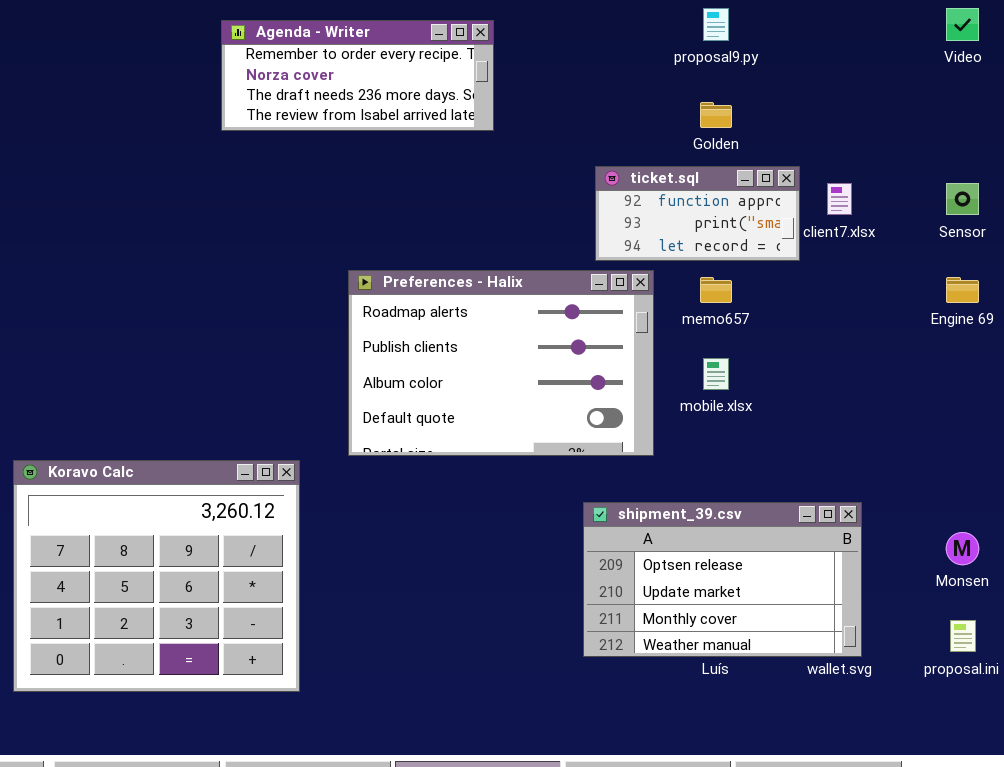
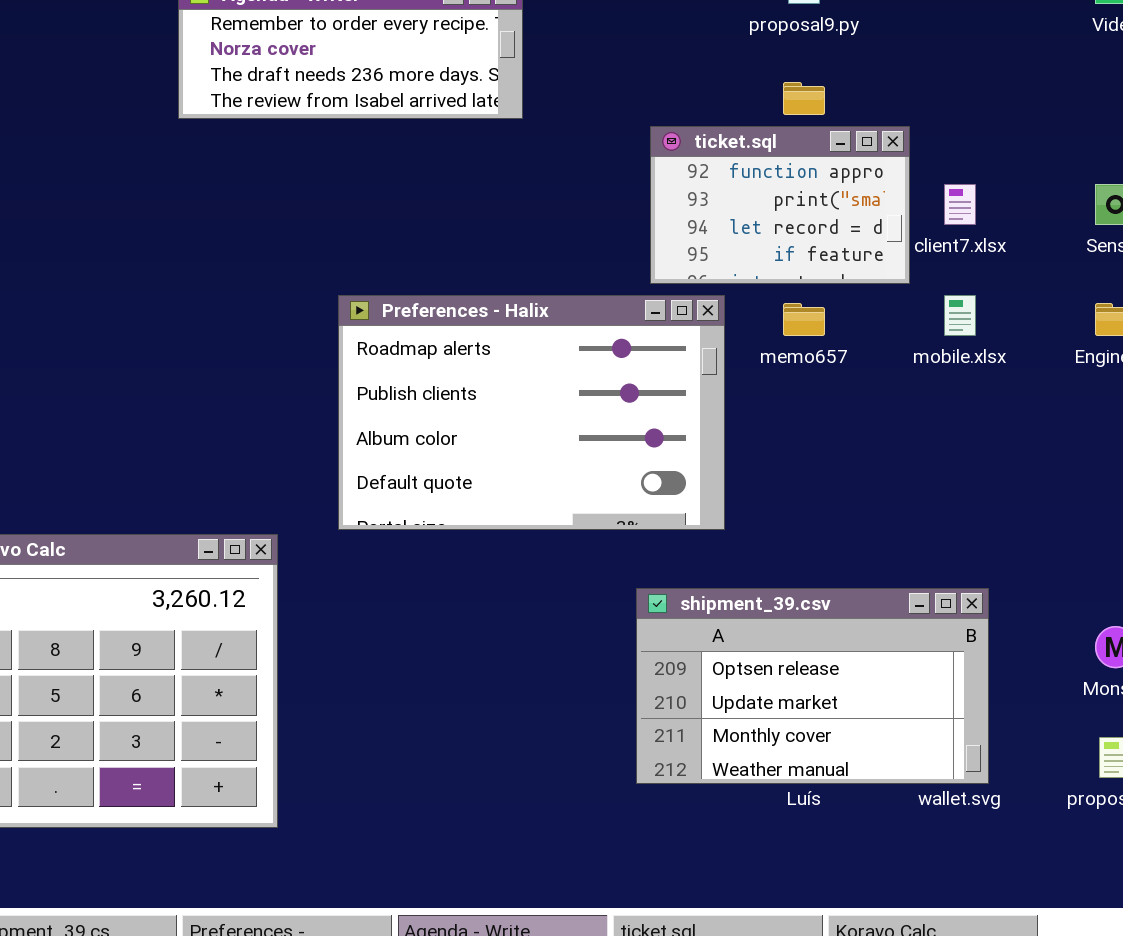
ticket.sql: [595,166,800,261] -> [650,126,910,284], resized
mobile.xlsx: [703,358,729,390] -> [944,295,976,336], moved

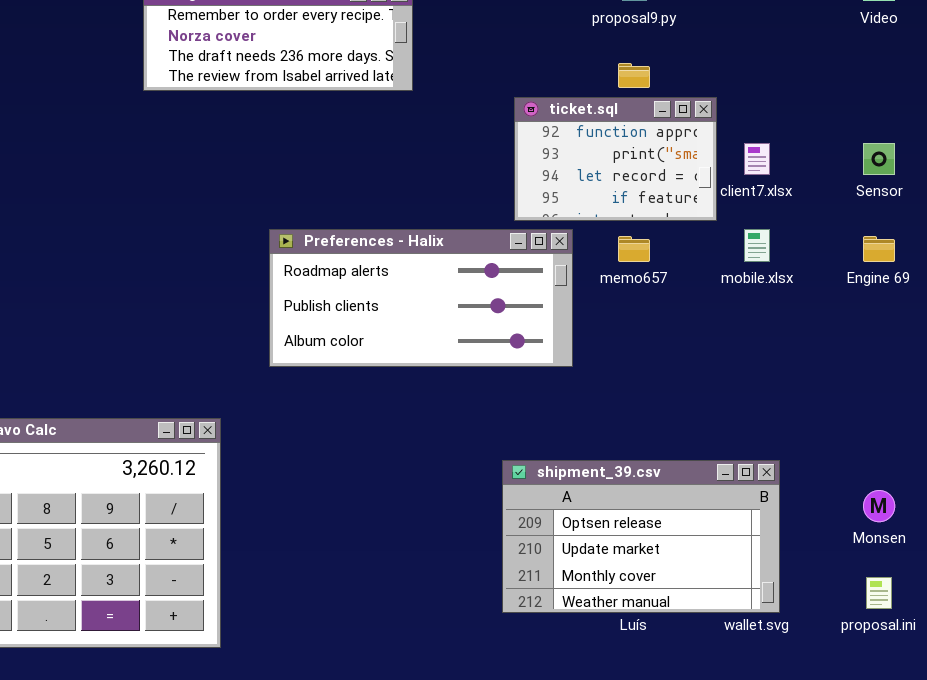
Preferences - Halix: [338,295,725,530] -> [269,229,573,367], resized

